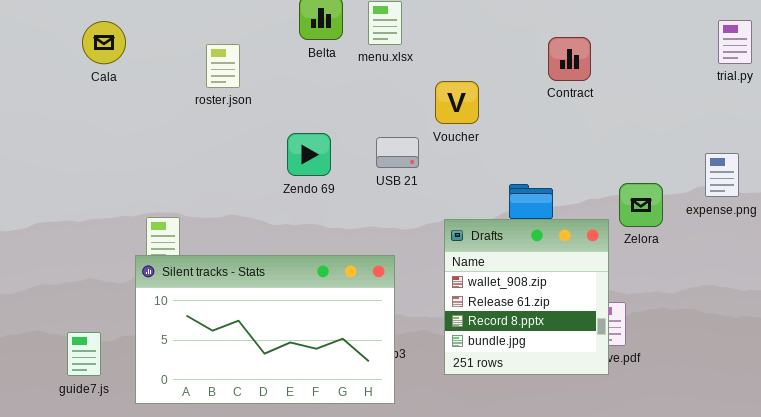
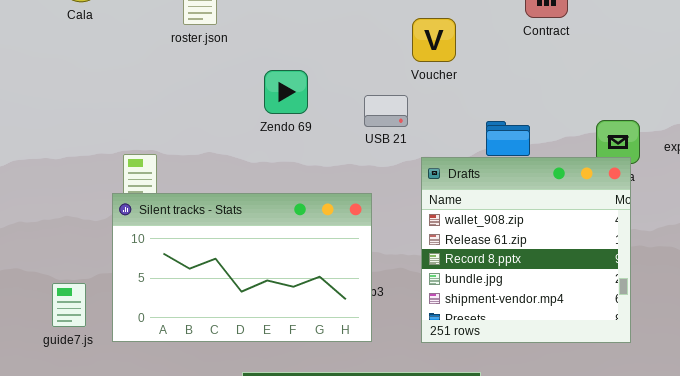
USB 21: [376,137,419,168] -> [364,95,408,127], moved
Drafts: [444,219,609,375] -> [421,157,631,343], resized
guide7.js: [67,332,101,376] -> [52,283,86,327], moved

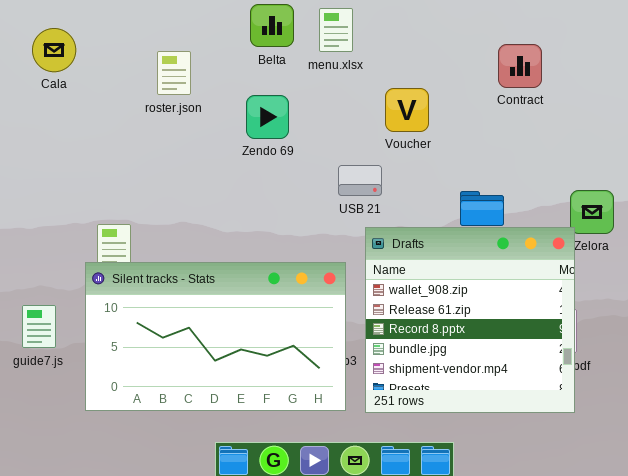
Zendo 69: [264,70,308,114] -> [246,95,289,139], moved
Drafts: [421,157,631,343] -> [365,227,575,413], moved
guide7.js: [52,283,86,327] -> [22,305,56,348], moved

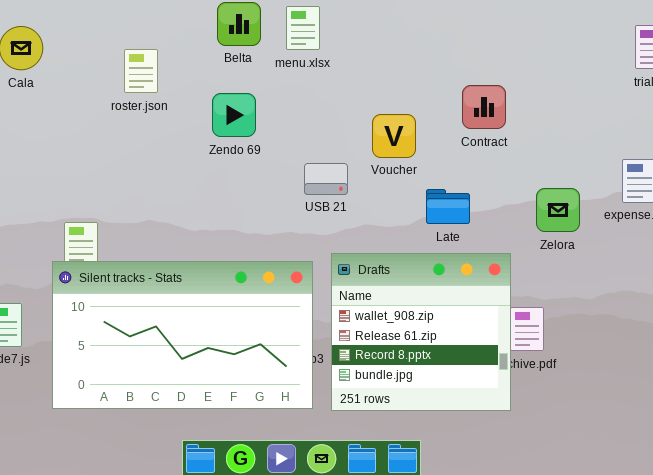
Contract: [498,44,542,88] -> [462,85,506,129], moved
Voucher: [385,88,429,132] -> [372,114,416,158], moved
Drafts: [365,227,575,413] -> [331,253,511,411], resized

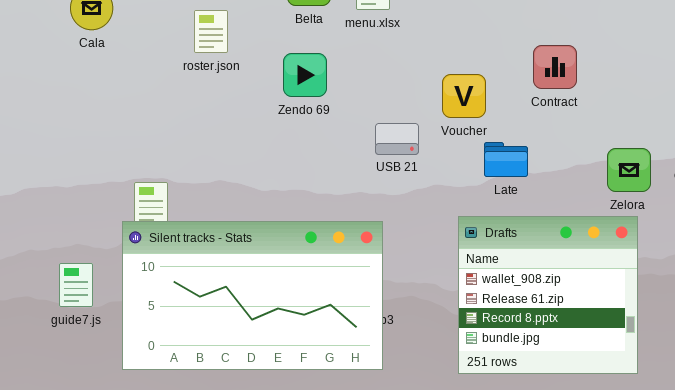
Late: [426,189,470,224] -> [484,142,528,177], moved
Drafts: [331,253,511,411] -> [458,216,638,374], moved

